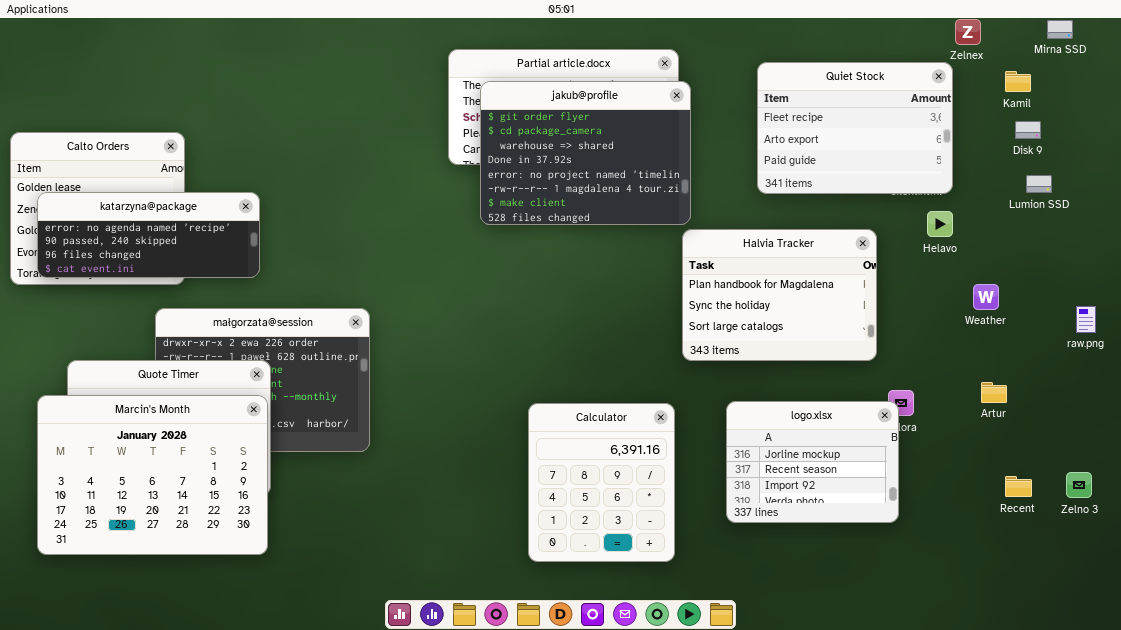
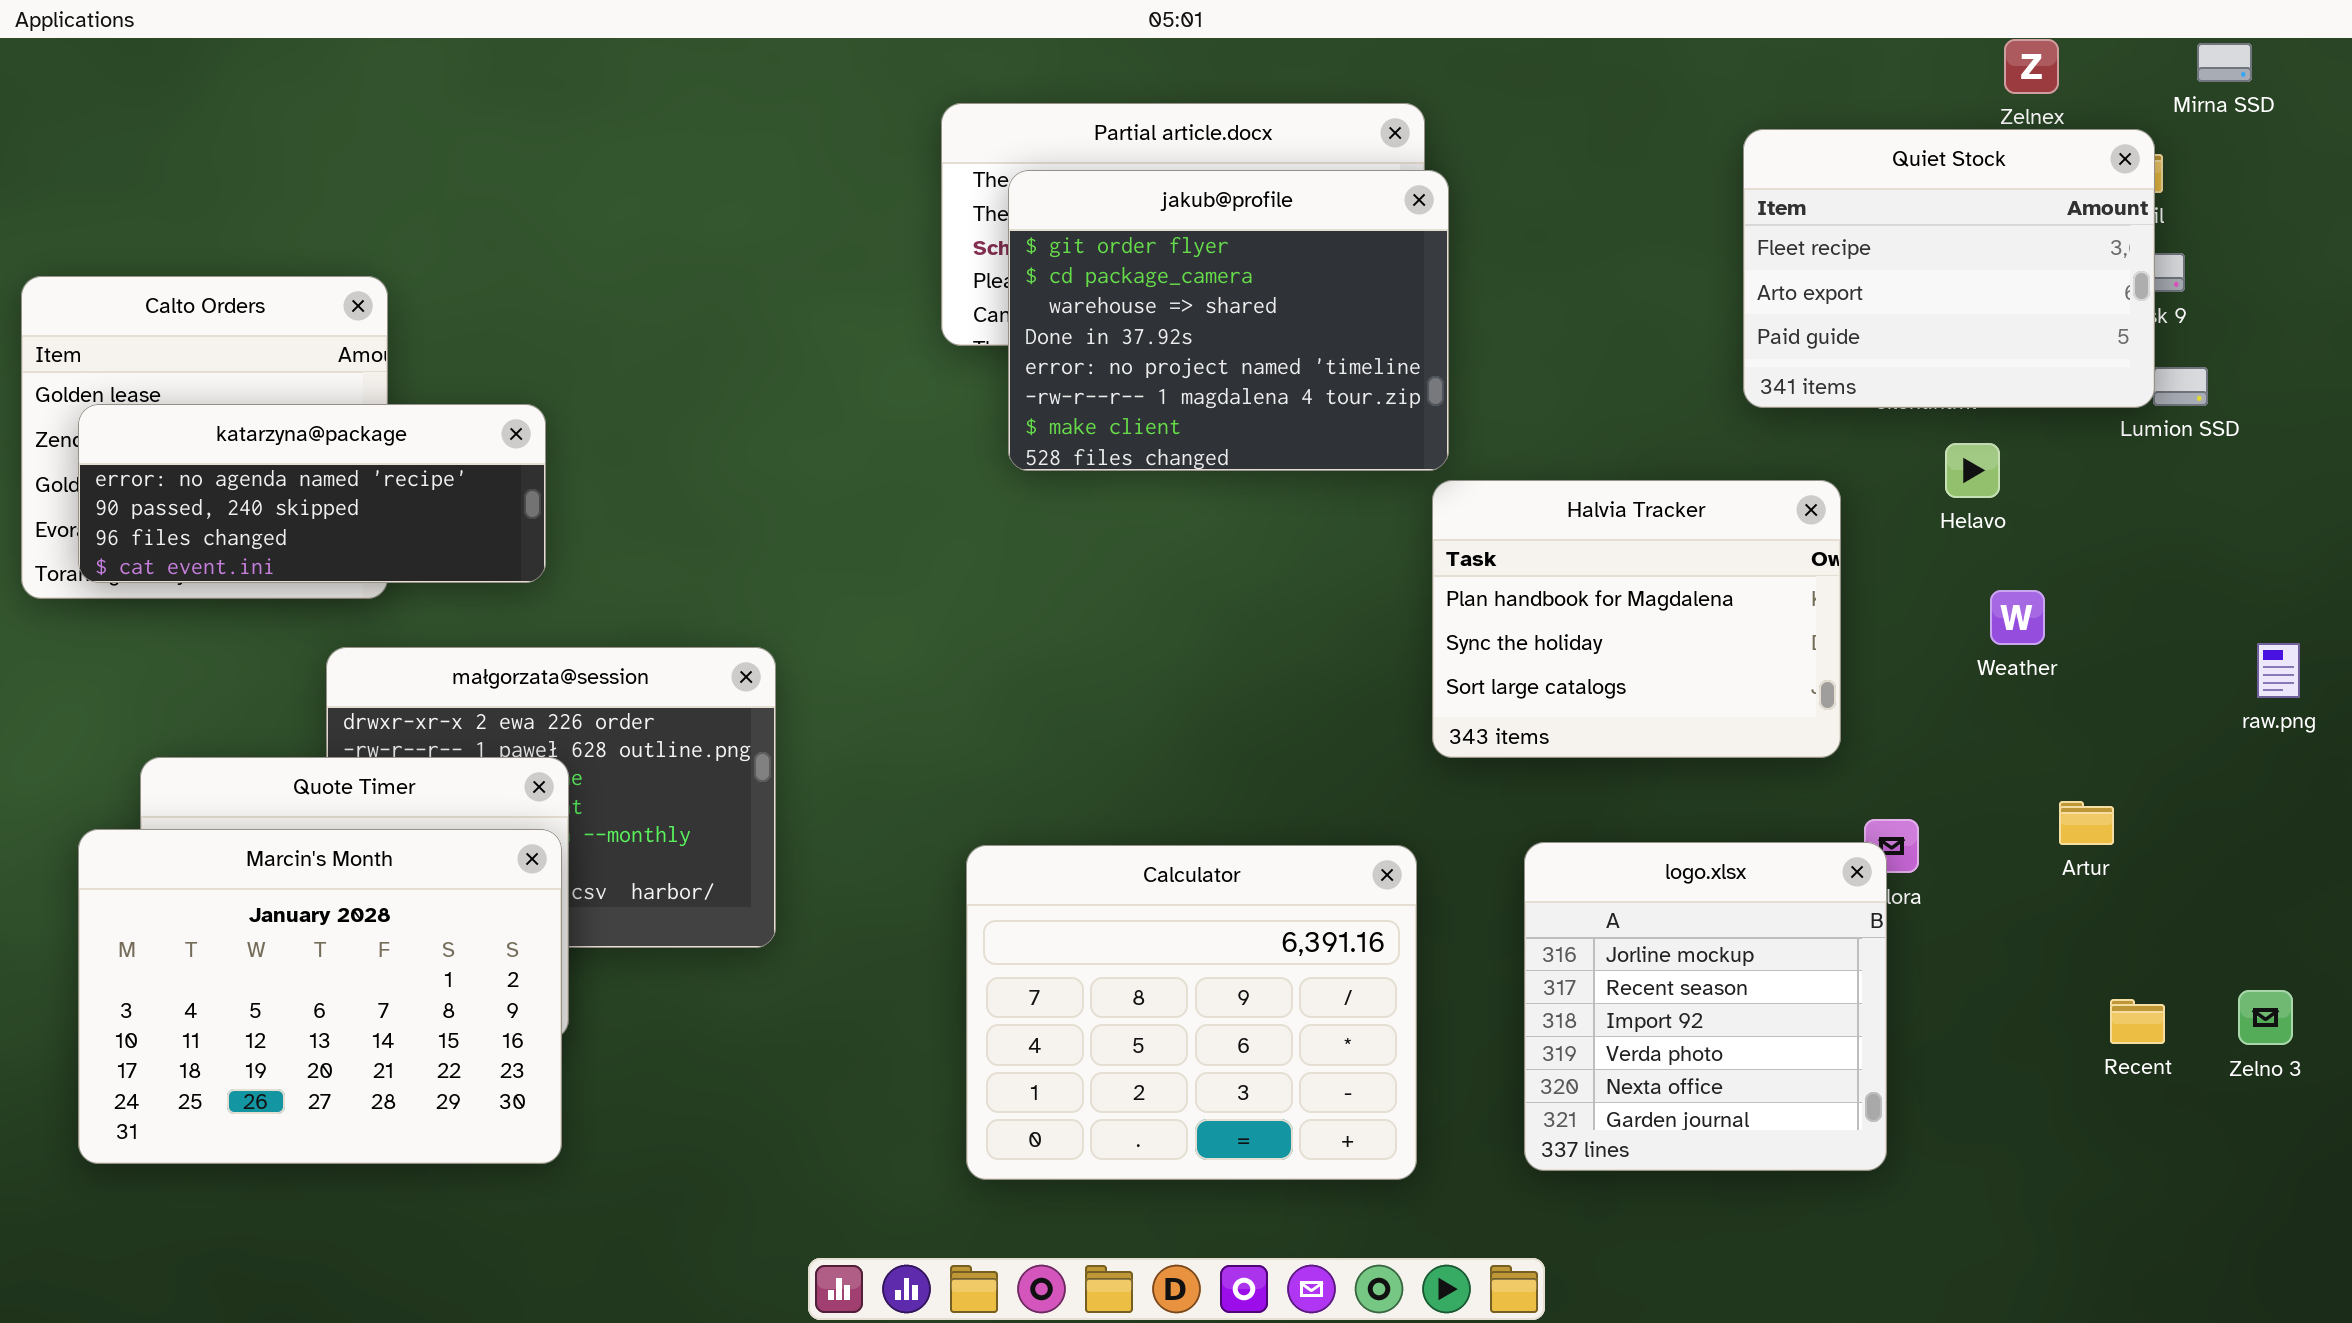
Quiet Stock: [757,62,953,194] -> [1743,129,2155,408], moved
Weather: [973,284,999,310] -> [1990,590,2045,645], moved
logo.xlsx: [726,401,899,523] -> [1524,842,1887,1171], resized
Calculator: [528,403,675,562] -> [966,845,1417,1180], resized

